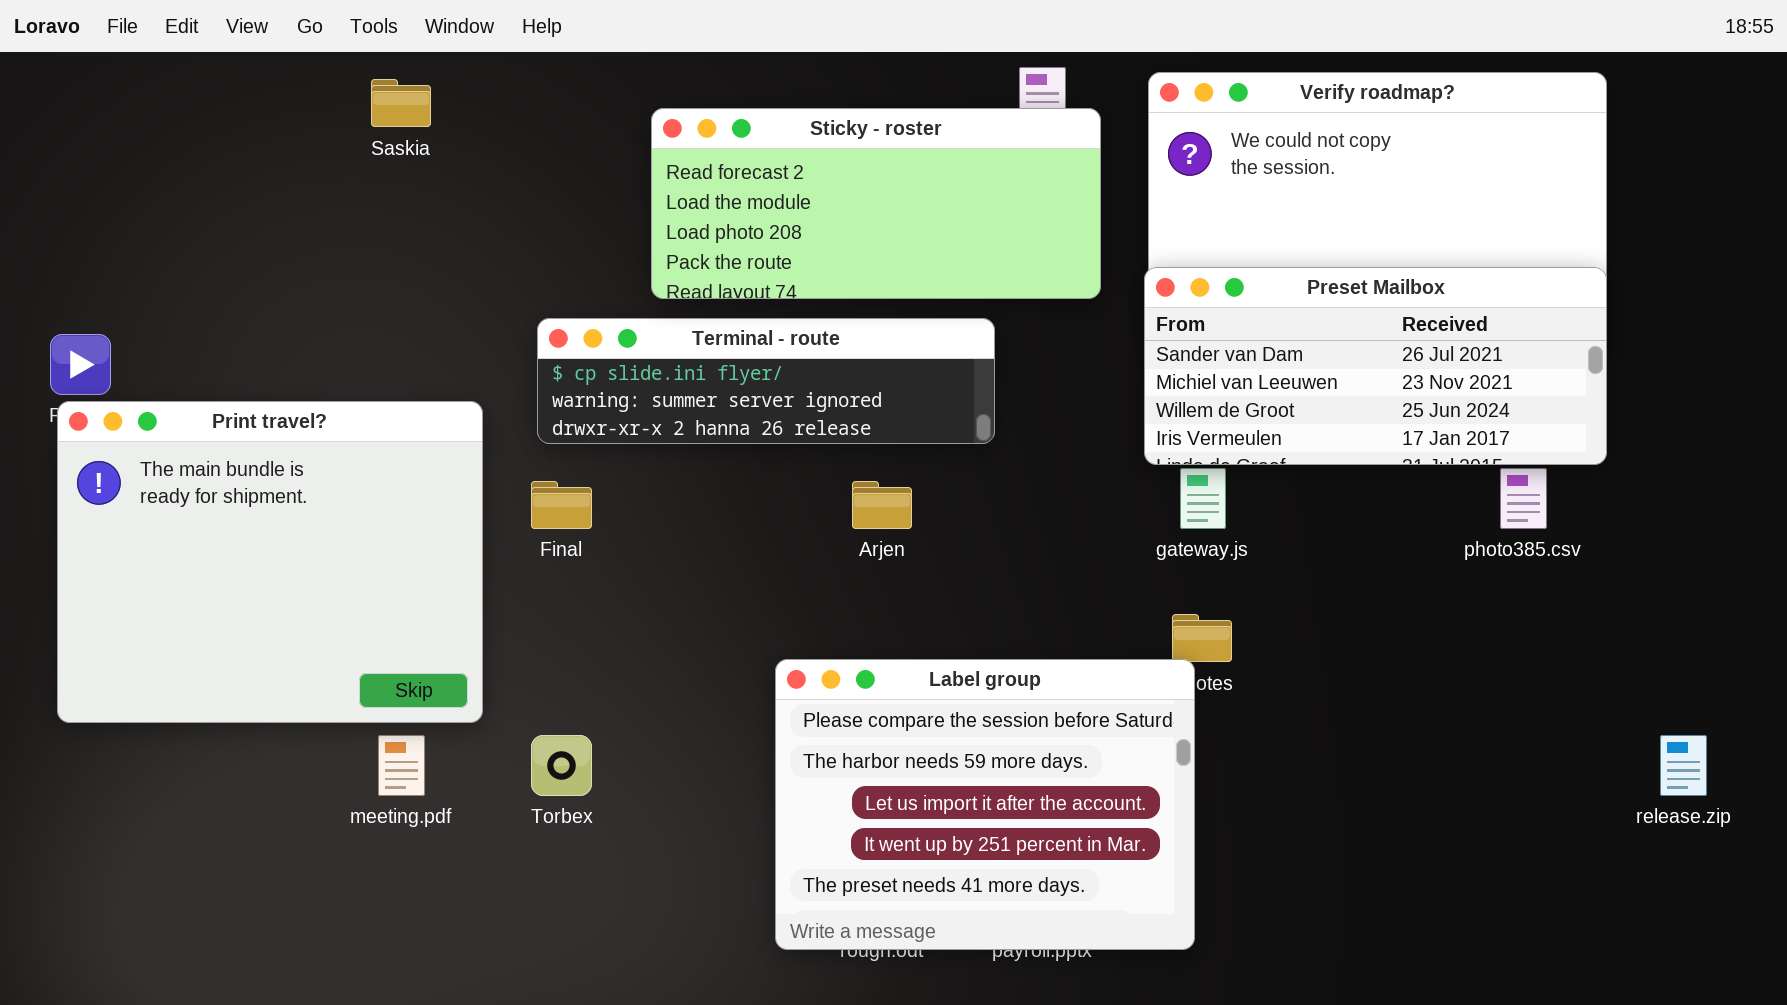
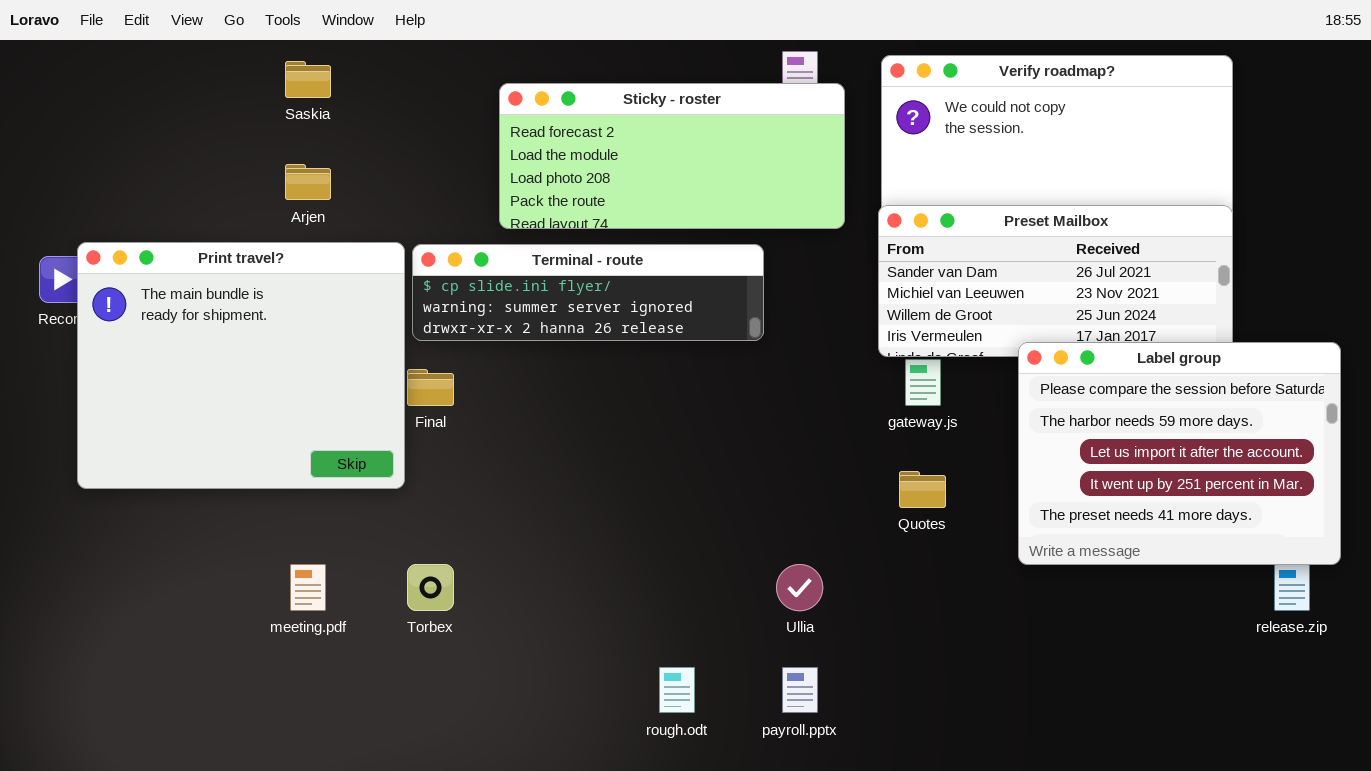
Print travel?: [57,401,483,723] -> [77,242,405,489], moved
Arjen: [852,481,912,529] -> [285,164,331,200], moved
Label group: [775,659,1195,950] -> [1018,342,1341,565], moved

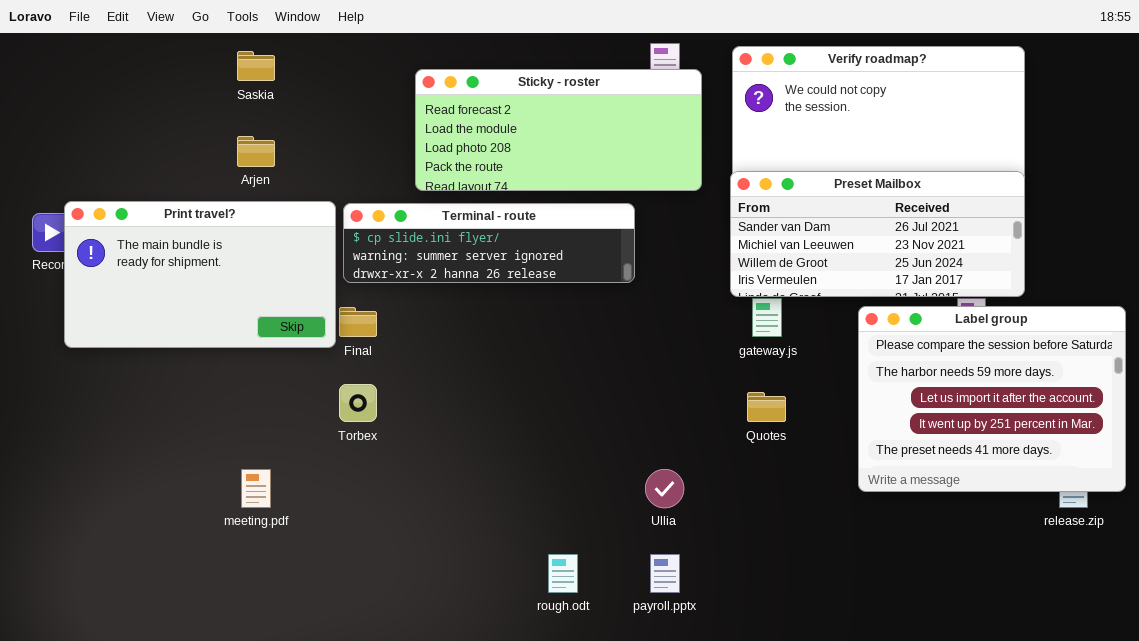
Print travel?: [77,242,405,489] -> [64,201,336,348], resized
Label group: [1018,342,1341,565] -> [858,306,1126,492], moved
Torbex: [407,564,454,611] -> [339,384,377,422], moved

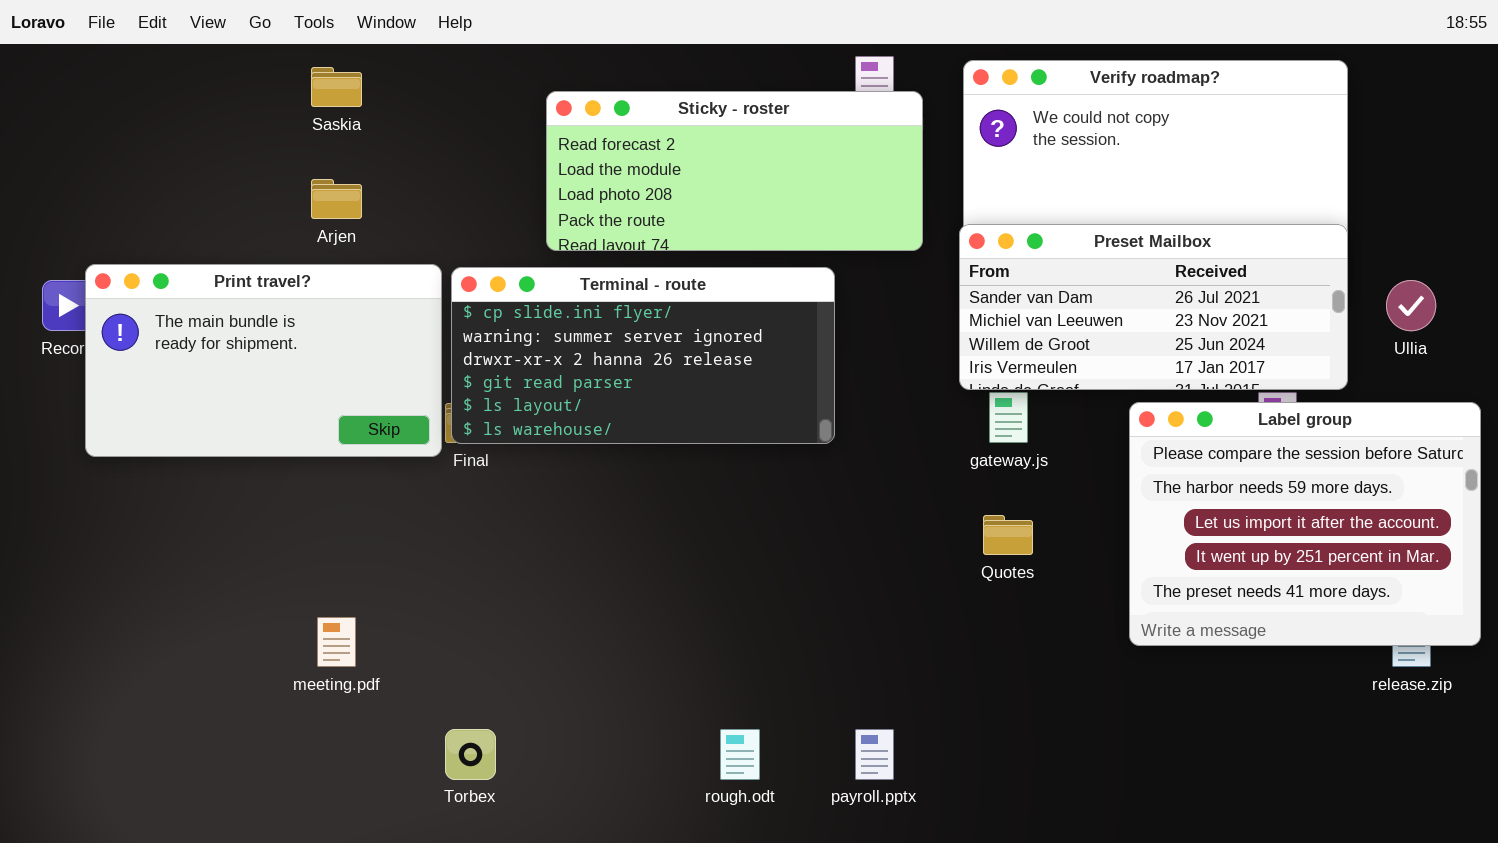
Terminal - route: [343,203,635,283] -> [451,267,835,444], resized
Torbex: [339,384,377,422] -> [445,729,496,780], moved
Ullia: [645,469,684,508] -> [1386,280,1436,331], moved

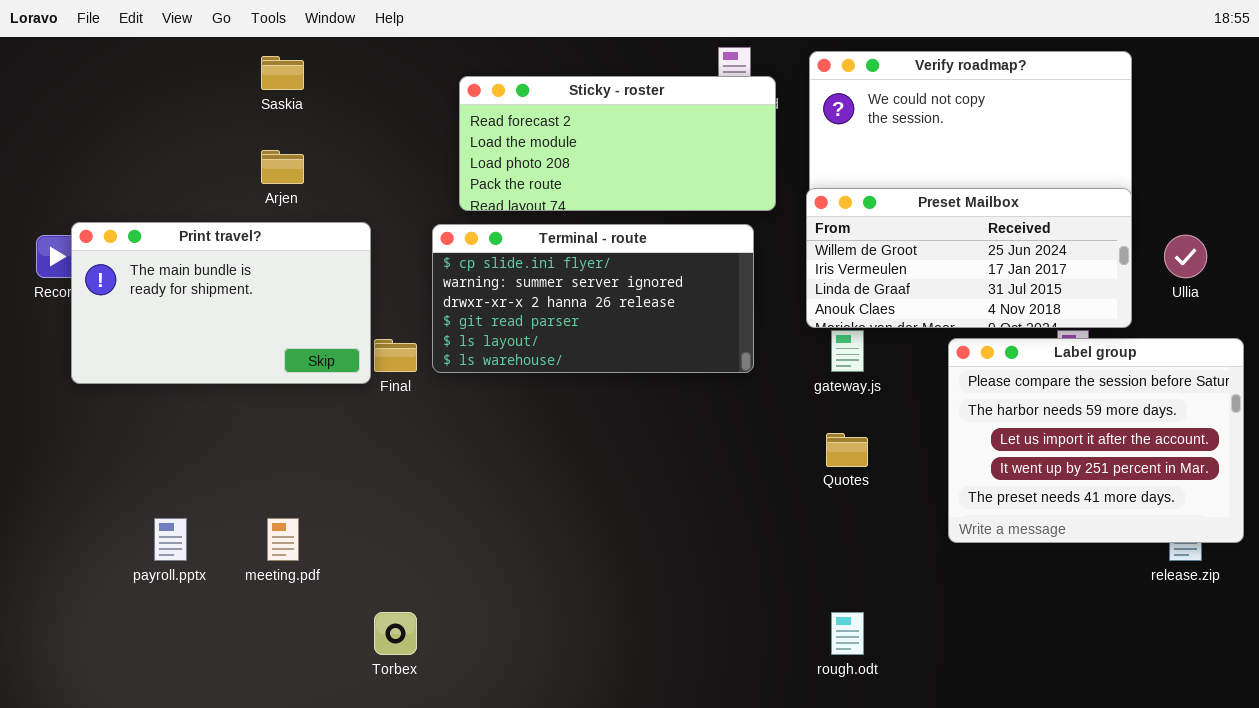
Preset Mailbox: [959,224,1348,390] -> [806,188,1132,328], scrolled down 2 rows
Terminal - route: [451,267,835,444] -> [432,224,754,373], moved
rough.odt: [720,729,760,780] -> [831,612,864,655], moved
payroll.pptx: [855,729,894,780] -> [154,518,187,561], moved

